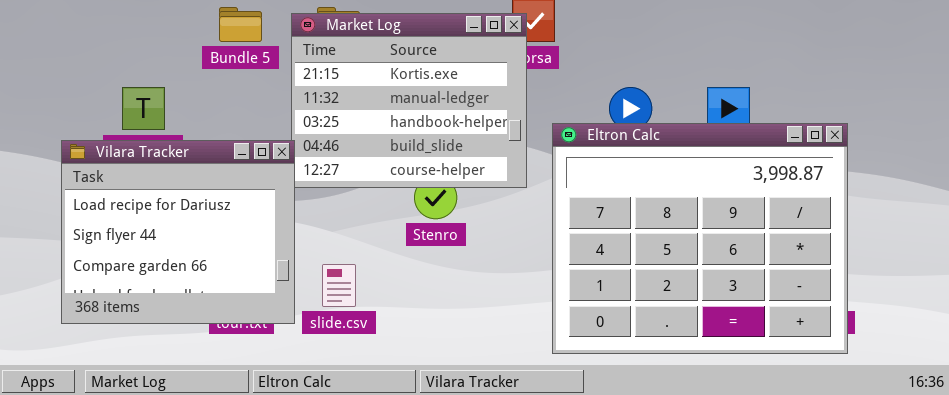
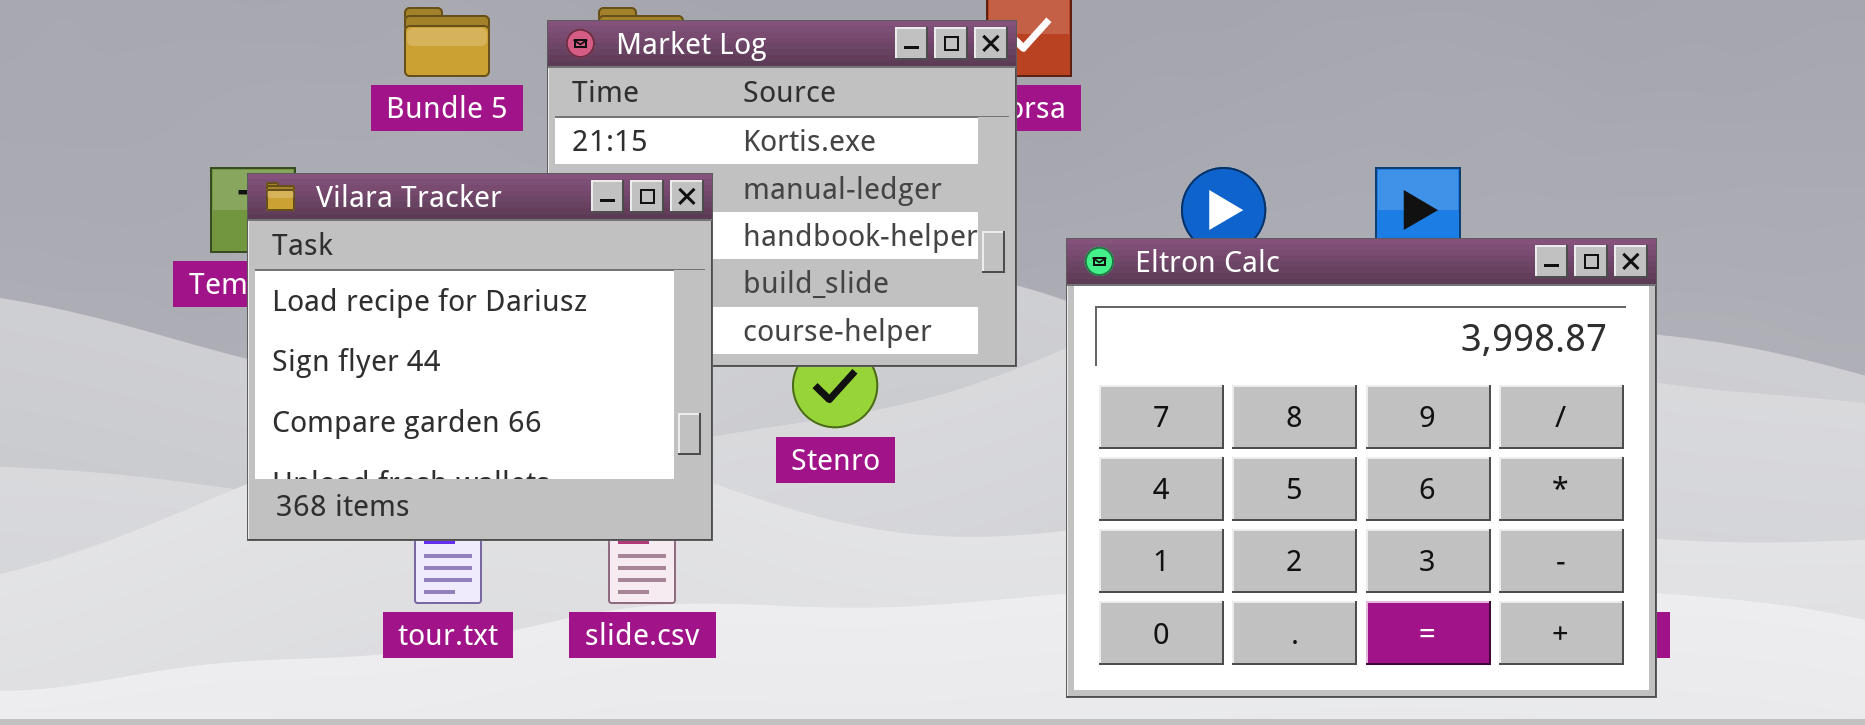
Vilara Tracker: [61,140,295,324] -> [247,173,713,541], moved

